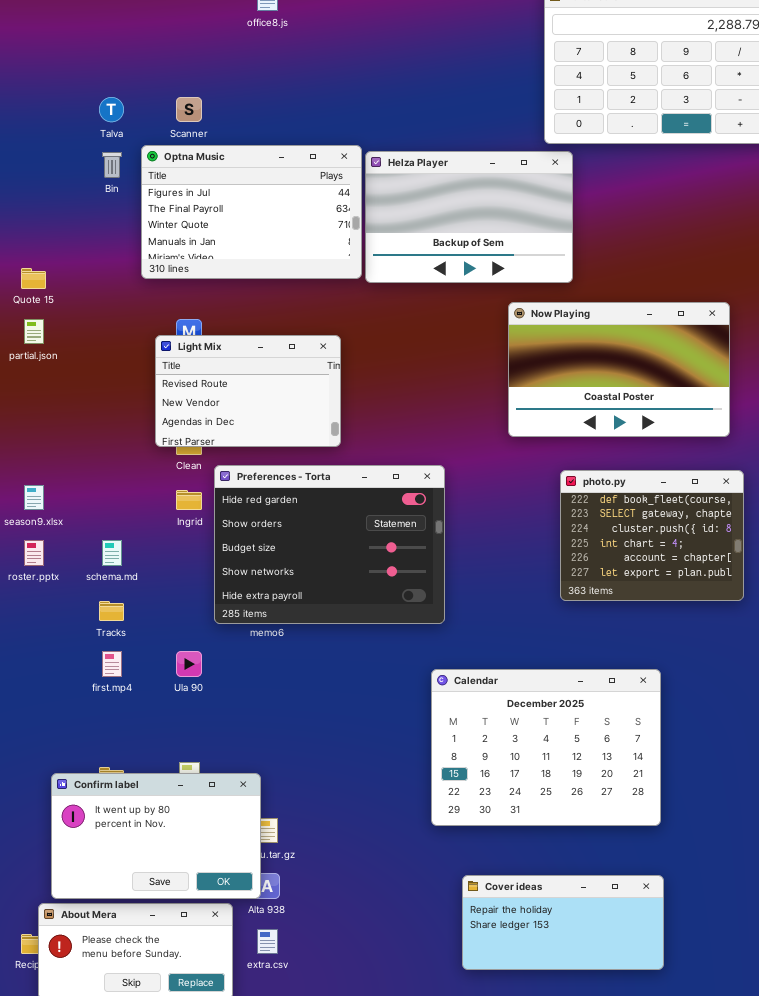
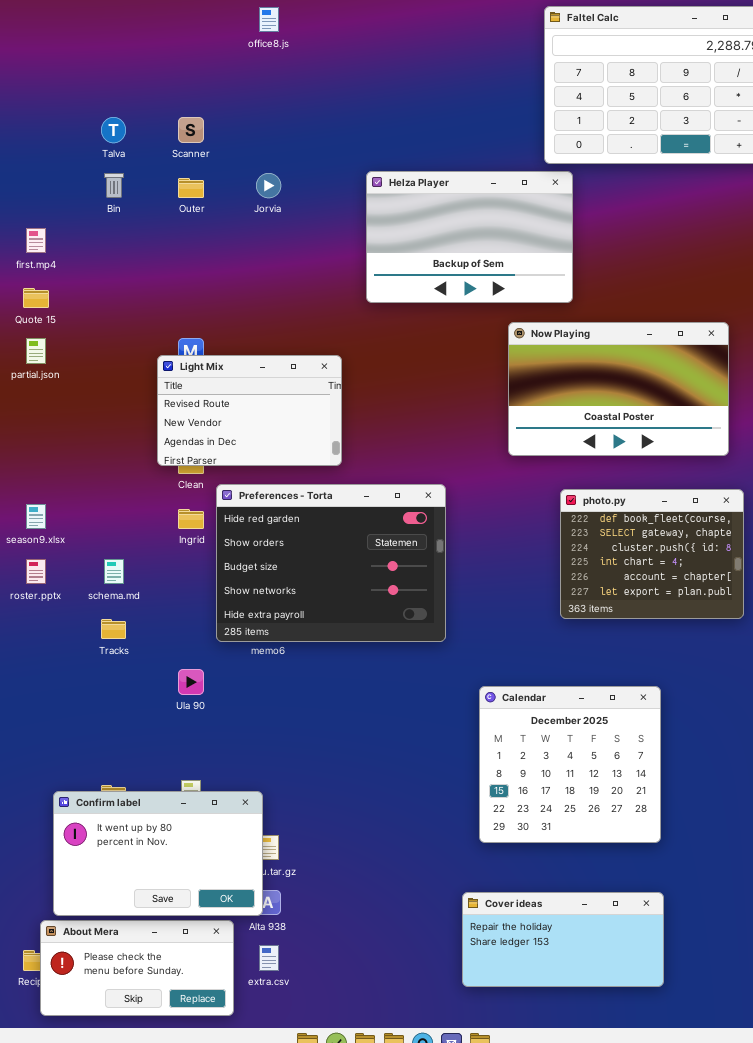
Optna Music: [141,145,362,279] -> none, closed
first.mp4: [102,651,122,677] -> [26,228,46,253], moved
Calendar: [431,669,661,826] -> [479,686,661,843], resized

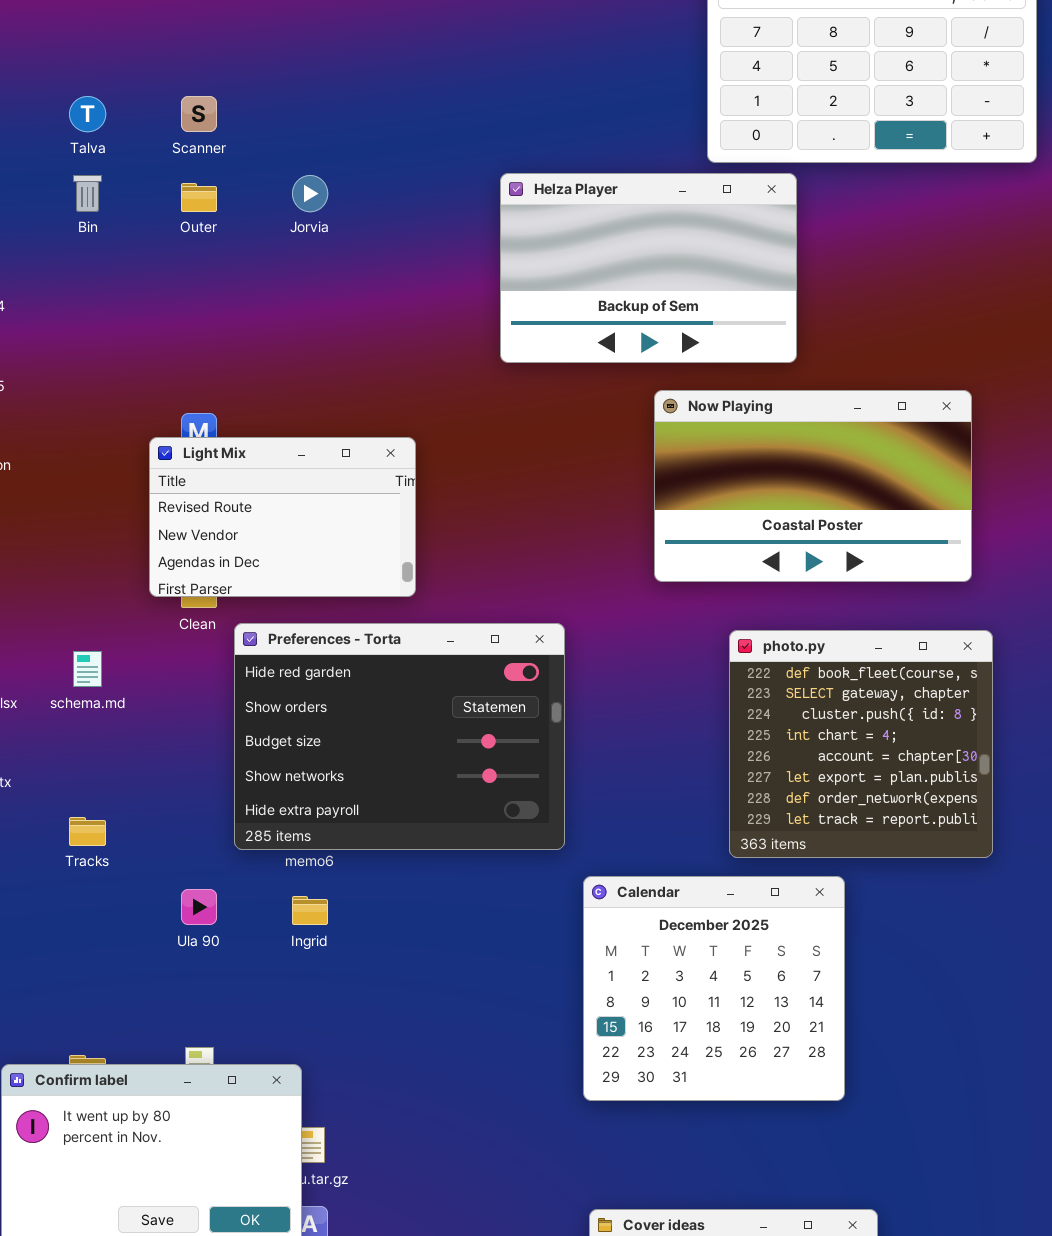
Helza Player: [366,171,573,303] -> [500,173,797,363], moved
photo.py: [560,489,744,619] -> [729,630,993,858], resized
Ingrid: [178,509,204,529] -> [292,896,328,925], moved
schema.md: [104,559,124,584] -> [73,651,102,687], moved
Calendar: [479,686,661,843] -> [583,876,845,1101], moved

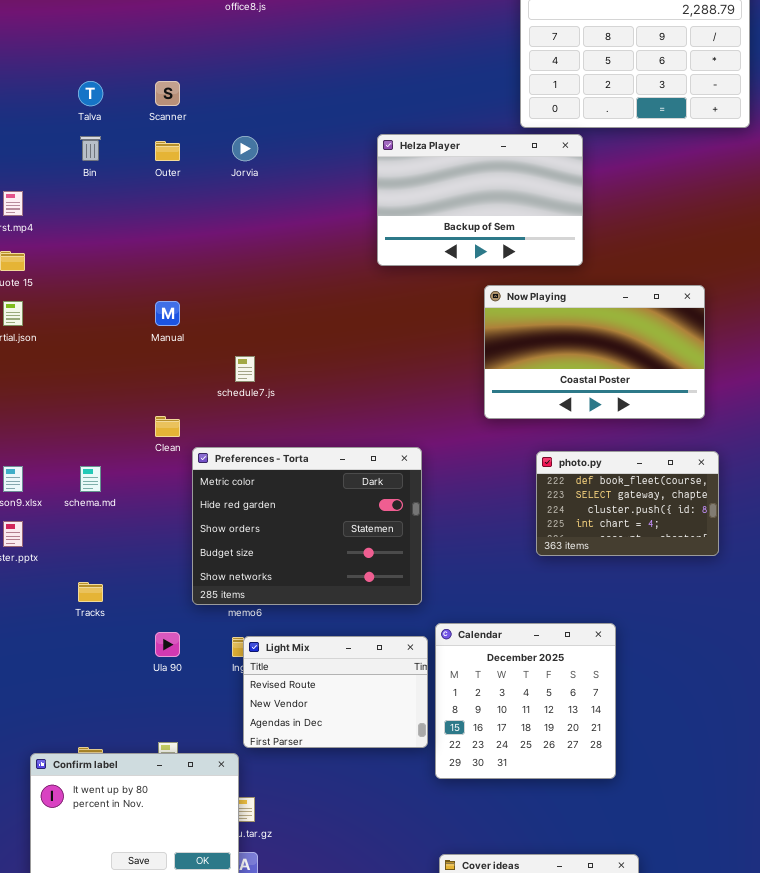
Light Mix: [149,437,416,597] -> [243,636,428,748], moved
Preferences - Torta: [234,623,565,850] -> [192,447,422,605], scrolled up 1 row
photo.py: [729,630,993,858] -> [536,451,719,556], resized

